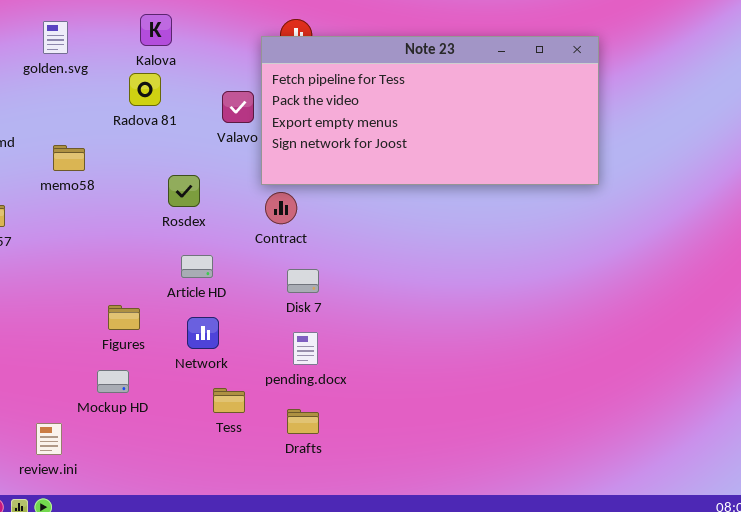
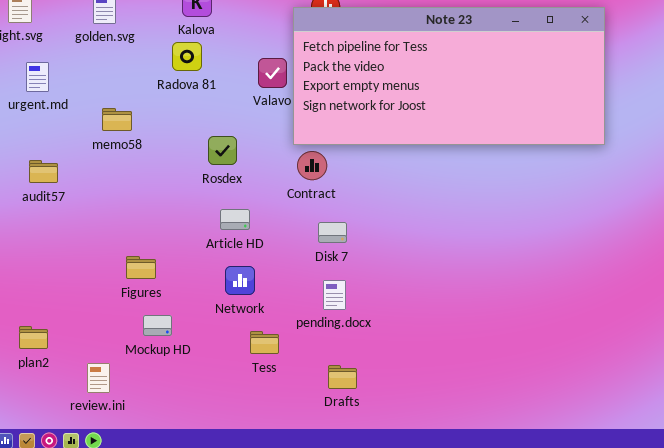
Figures: [108,305,140,330] -> [126,256,156,279], moved
Drafts: [287,409,319,434] -> [328,365,357,389], moved

